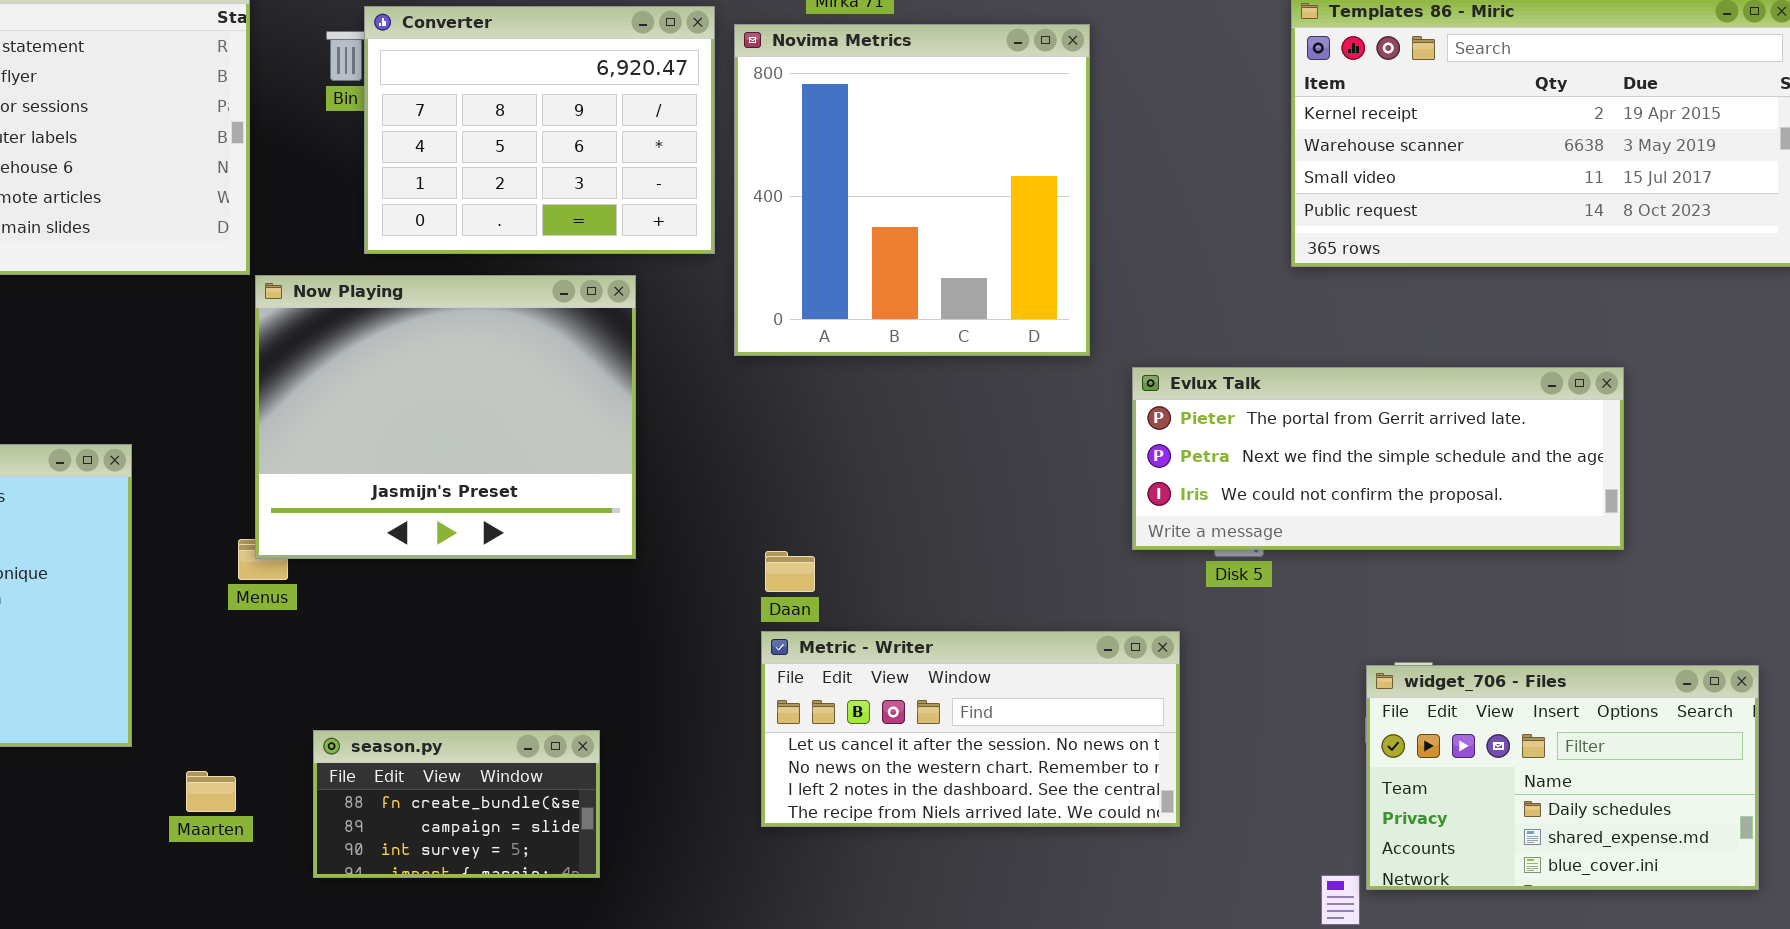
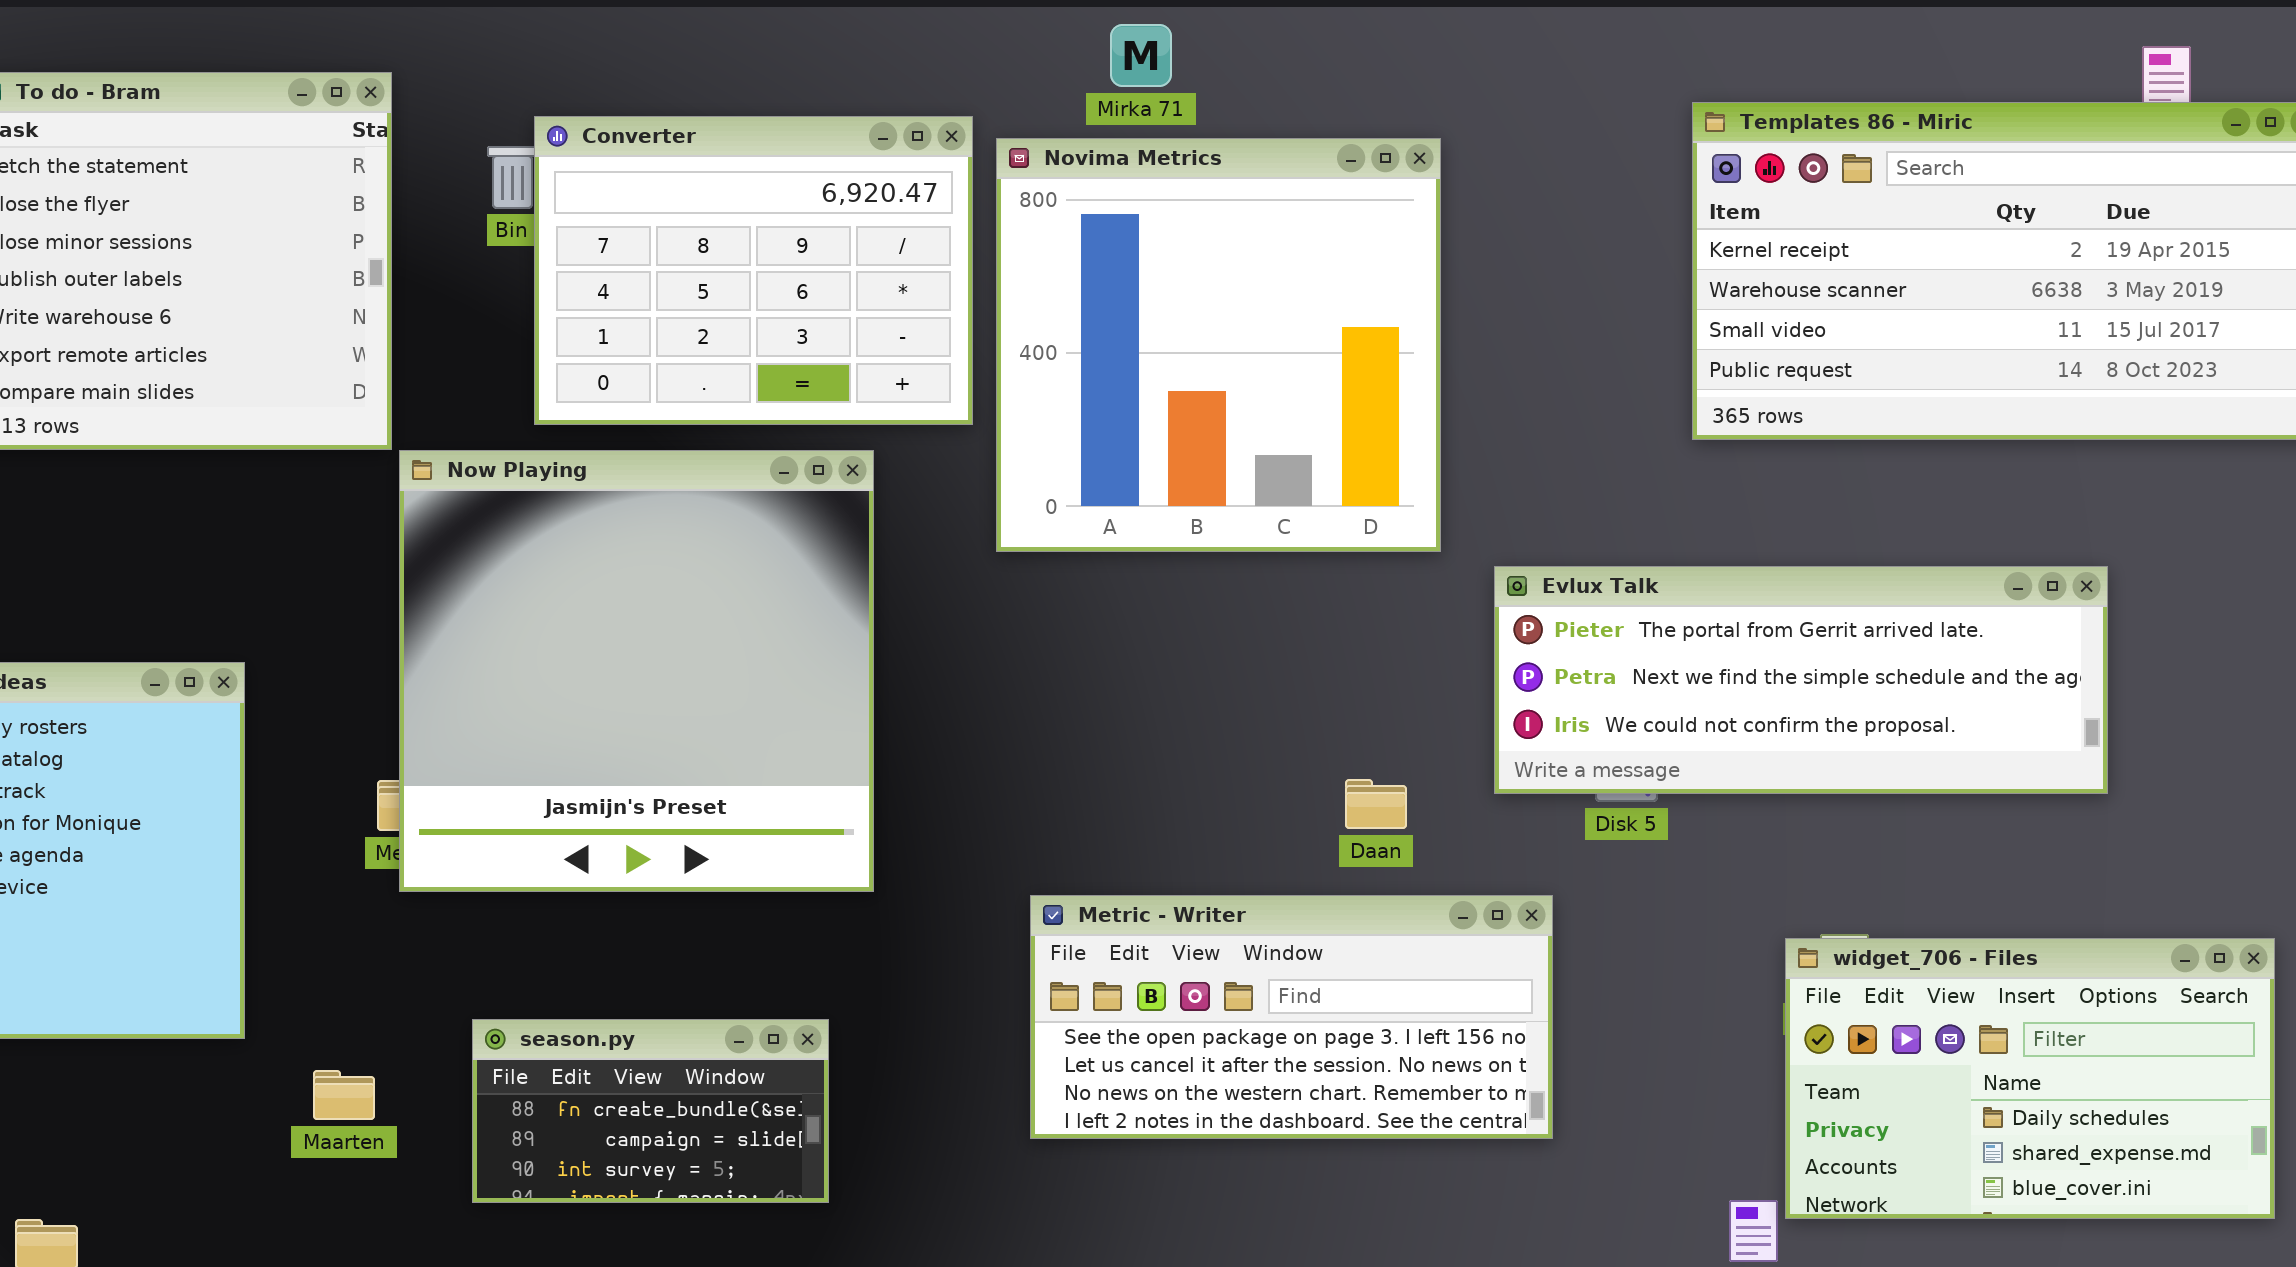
Now Playing: [255,275,636,559] -> [399,450,874,892], resized
Daan: [765,551,815,592] -> [1345,779,1407,829], moved
Metric - Writer: [761,631,1180,827] -> [1030,895,1553,1139], scrolled up 1 row

